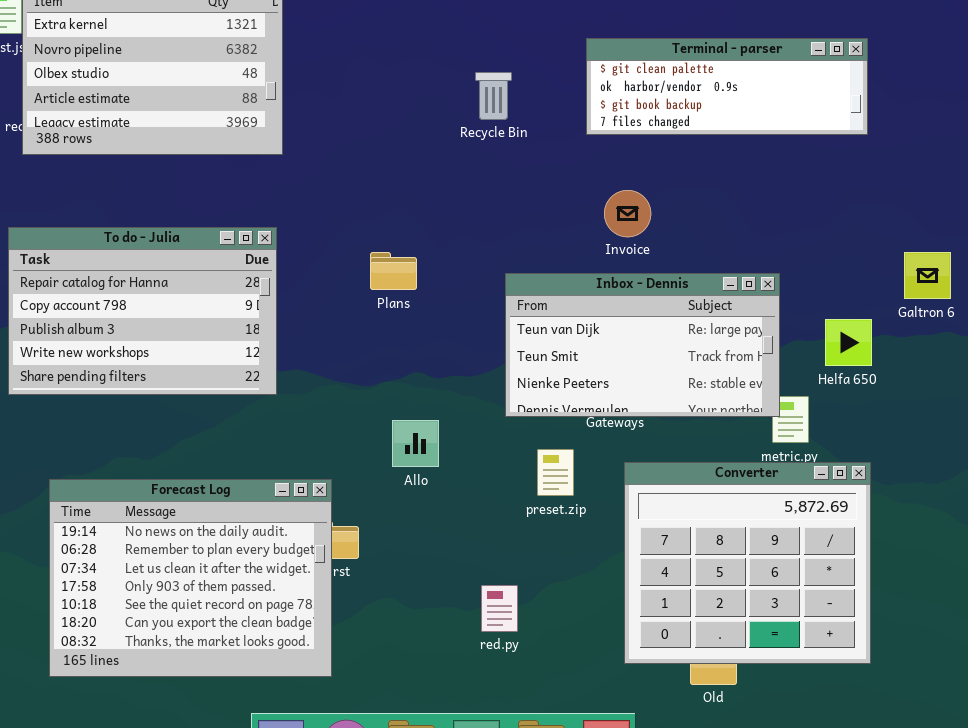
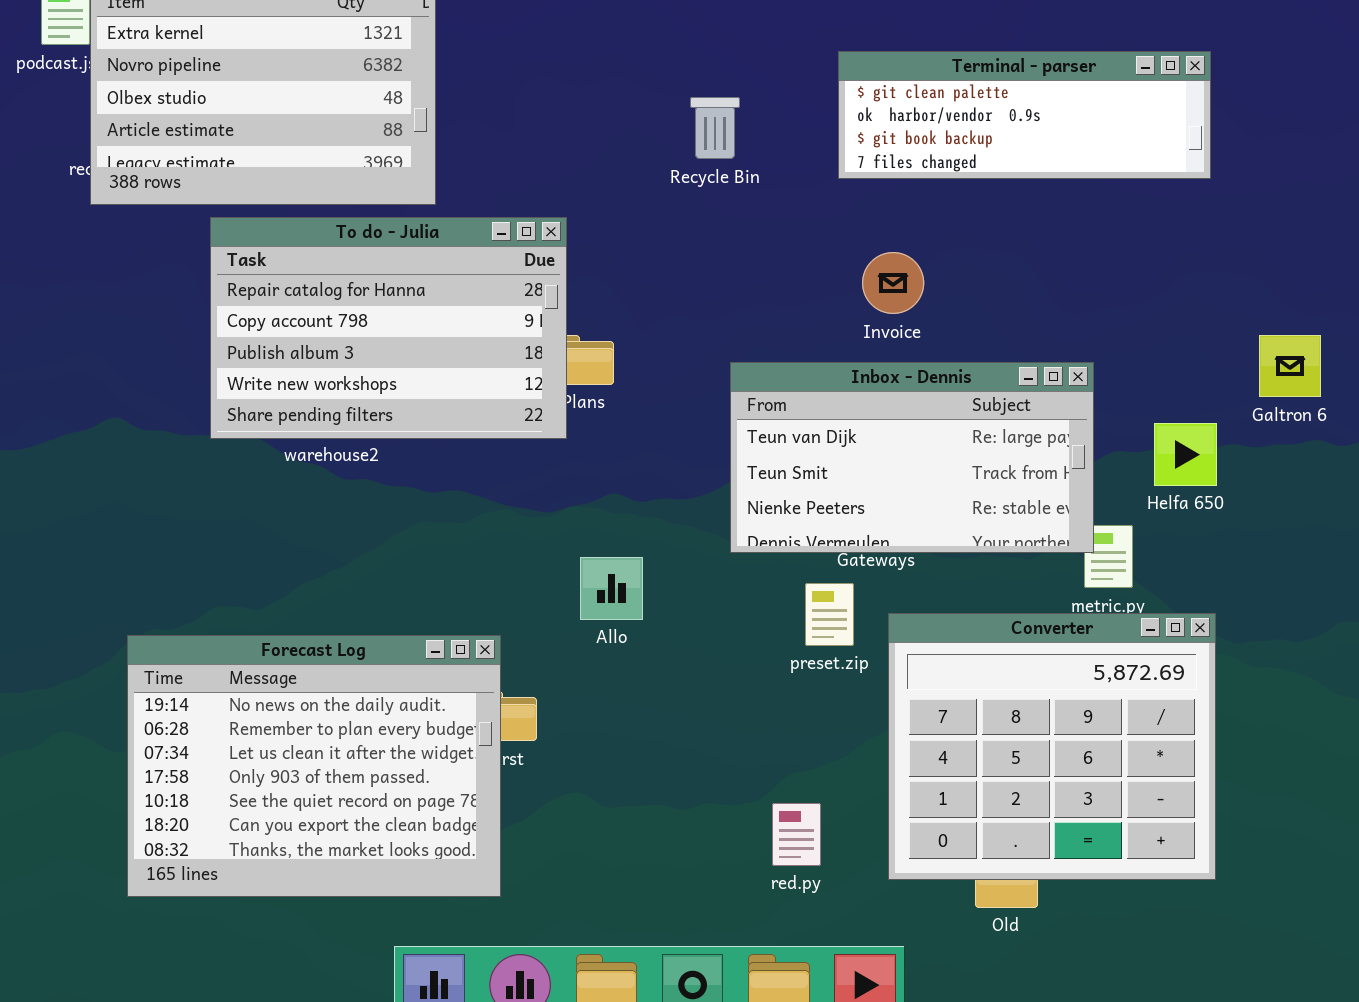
To do - Julia: [8,227,277,395] -> [210,217,567,439], moved
preset.zip: [537,449,574,496] -> [805,583,854,646], moved
red.py: [481,585,518,632] -> [772,803,821,866], moved

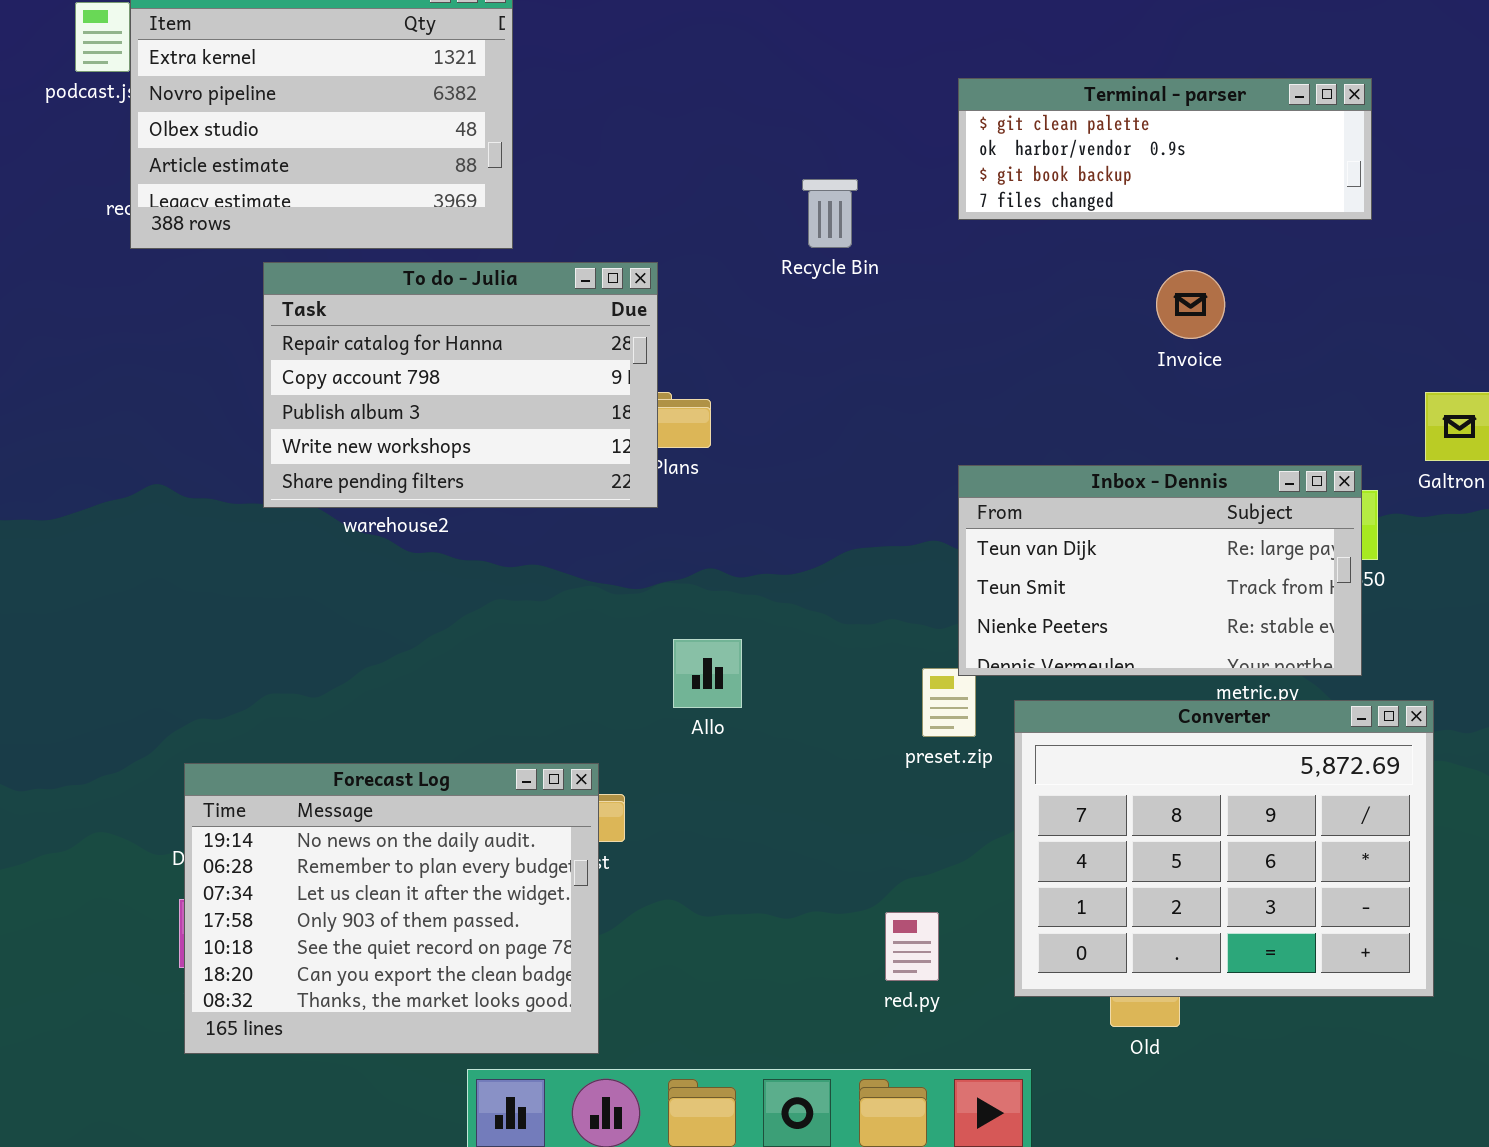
Recycle Bin: [690,97,740,159] -> [802,179,858,248], moved
Invoice: [862,252,924,314] -> [1156,270,1225,339], moved
Inbox - Dennis: [730,362,1094,553] -> [958,465,1362,676], moved
Converter: [888,613,1216,880] -> [1014,700,1434,997], resized
Forecast Log: [127,635,501,897] -> [184,763,599,1054], moved

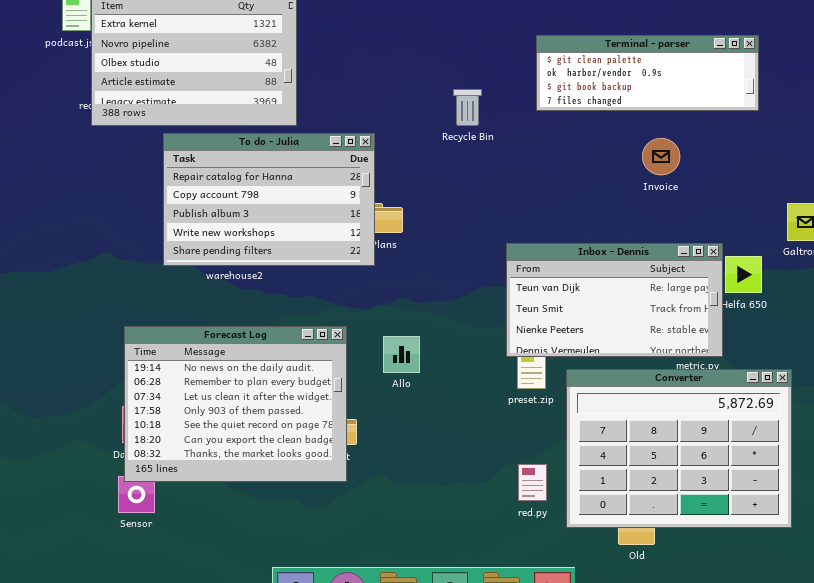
Inbox - Dennis: [958,465,1362,676] -> [506,243,723,357], moved
Forecast Log: [184,763,599,1054] -> [124,326,347,482], moved
red.py: [885,912,939,981] -> [518,464,547,501], moved

